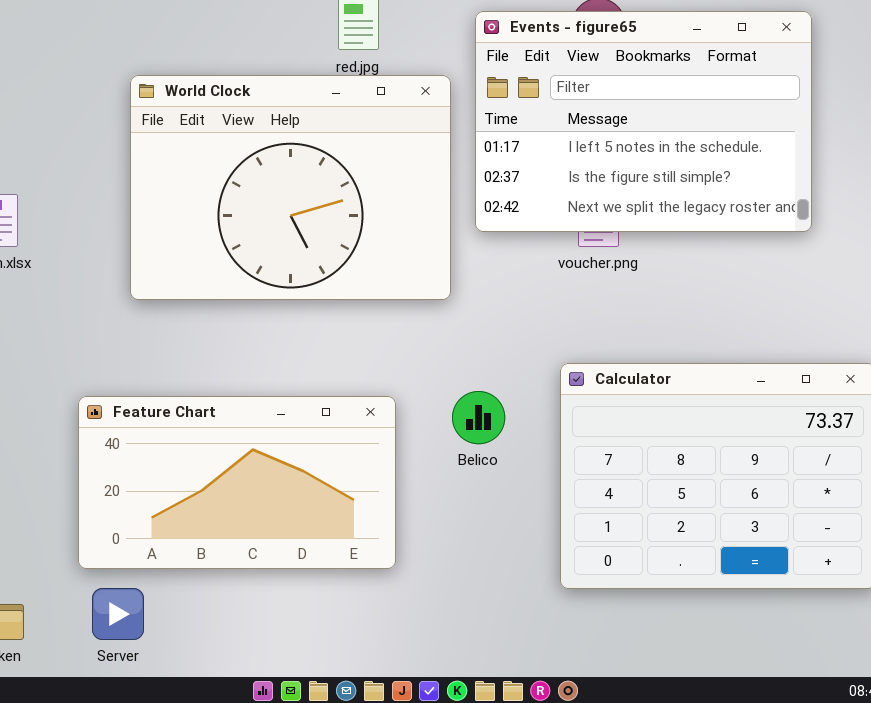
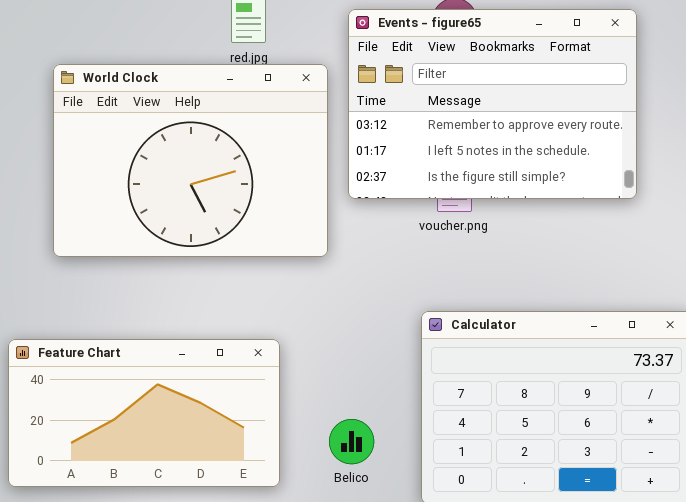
Events - figure65: [475,11,812,232] -> [348,9,637,199], scrolled up 1 row
Belico: [452,391,505,444] -> [329,419,374,464], moved

